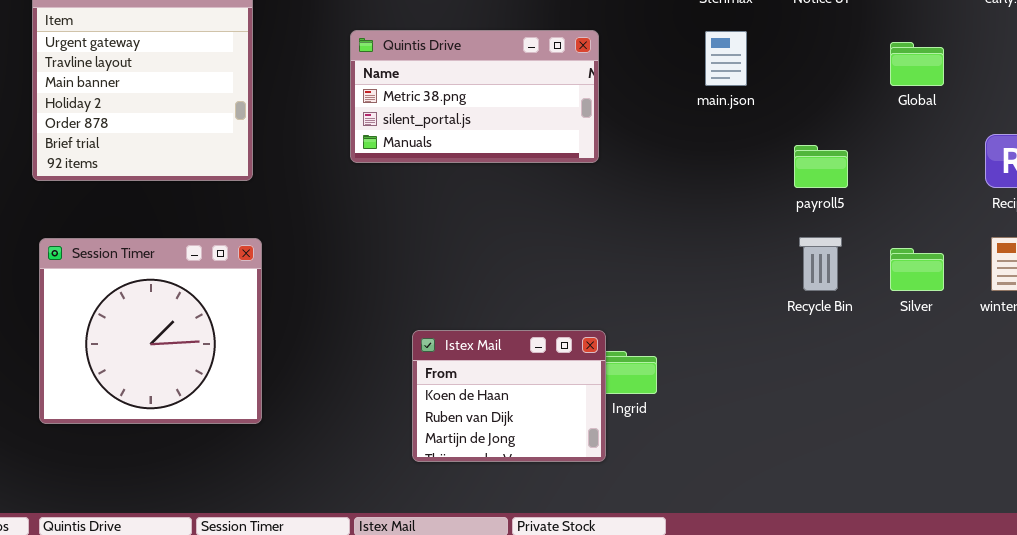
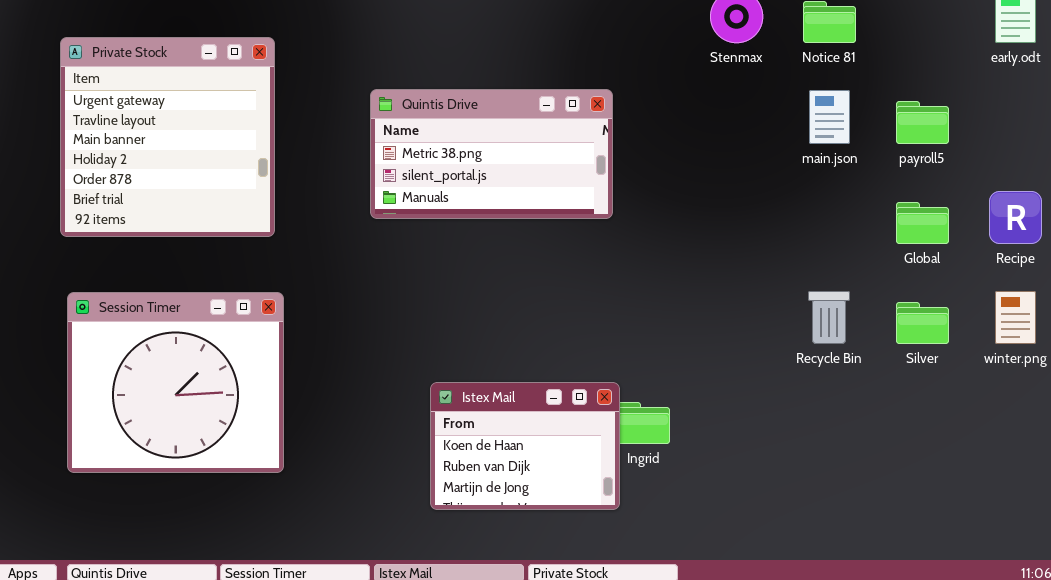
main.json: [705,31,747,86] -> [809,90,850,144], moved
Global: [890,42,944,86] -> [896,202,949,244], moved
payroll5: [794,145,848,188] -> [896,101,949,144], moved

